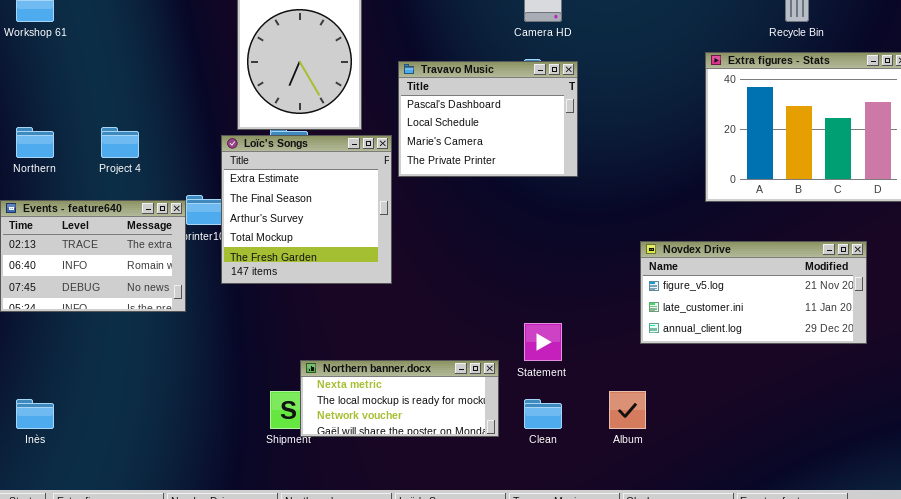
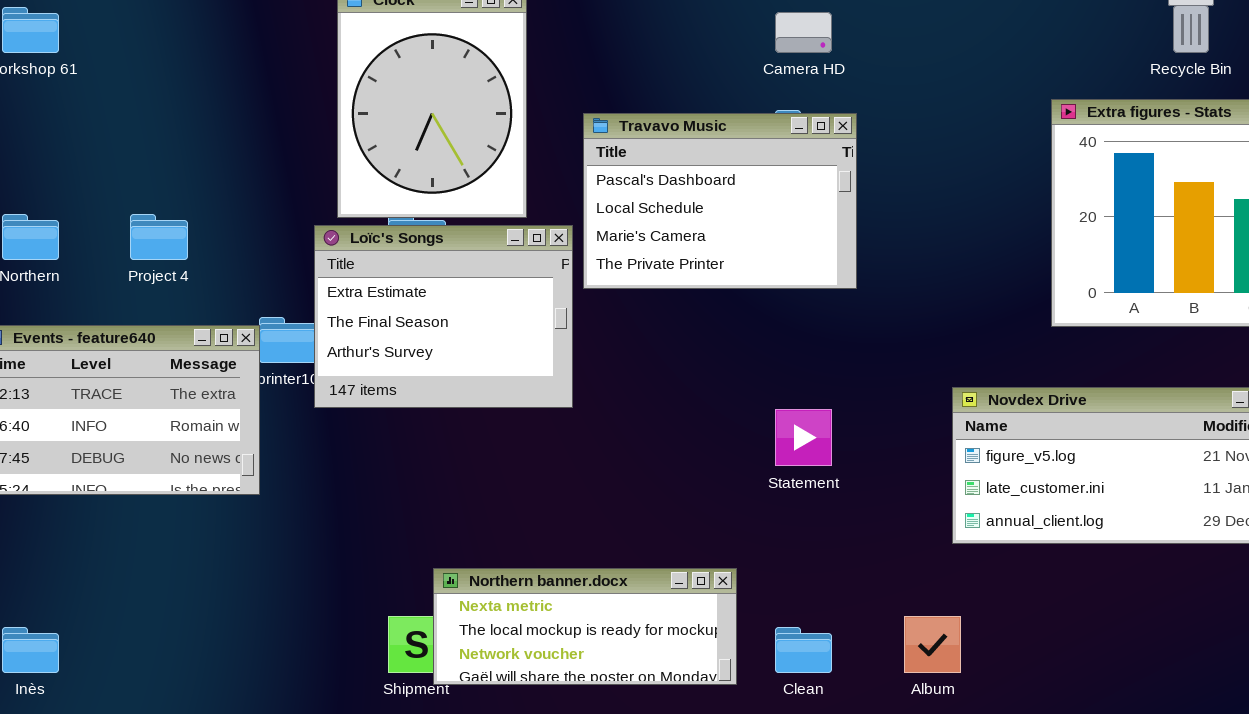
Loïc's Songs: [221,135,392,284] -> [314,225,573,408], resized
Statement: [524,323,562,361] -> [775,409,832,466], moved

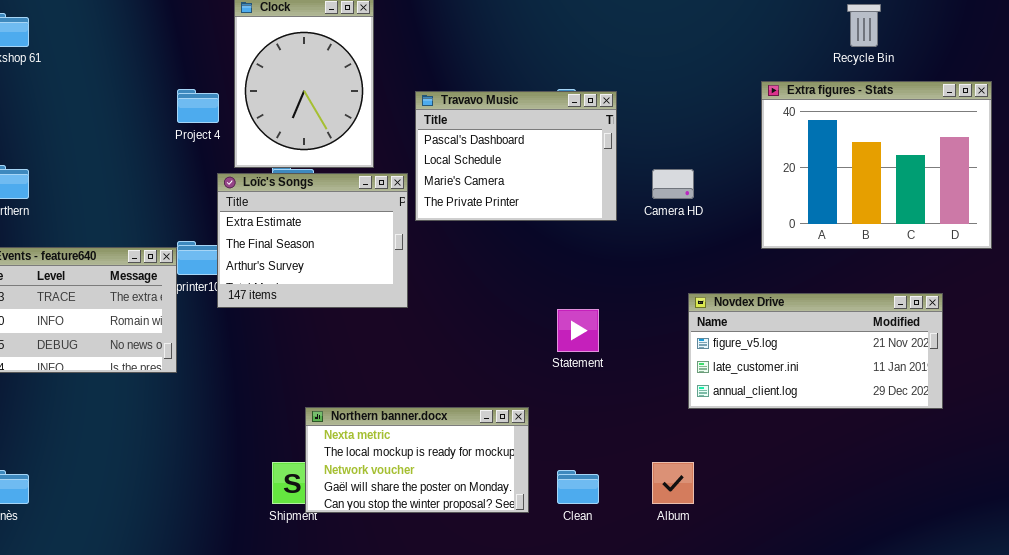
Camera HD: [775,12,832,53] -> [652,169,694,199], moved
Project 4: [130,214,188,260] -> [177,89,219,123], moved
Northern banner.docx: [433,568,737,685] -> [305,407,529,513], resized

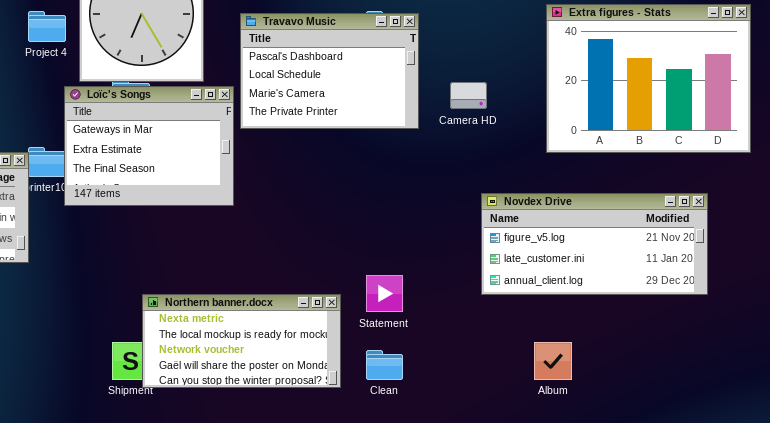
Loïc's Songs: [217,173,408,308] -> [64,86,234,206], scrolled up 1 row
Statement: [557,309,599,352] -> [366,275,403,312], moved
Album: [652,462,694,504] -> [534,342,572,380], moved

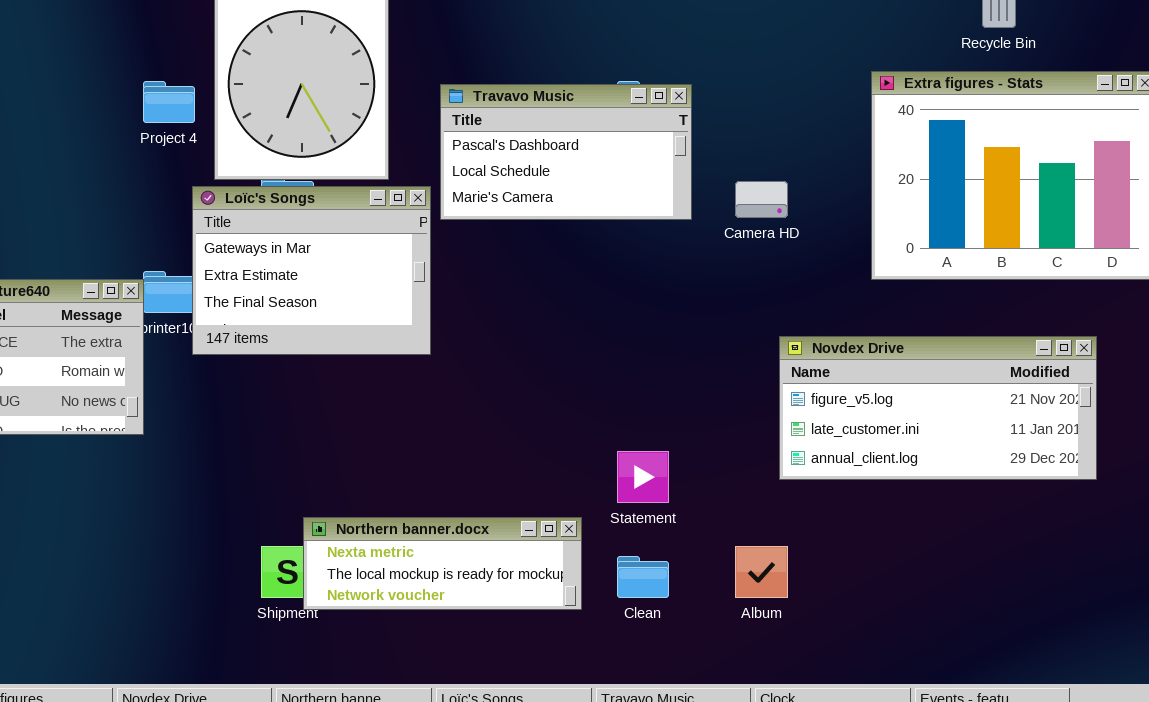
Travavo Music: [240,13,419,129] -> [440,84,692,220], resized
Northern banner.docx: [142,294,341,388] -> [303,517,582,610], resized
Album: [534,342,572,380] -> [735,546,788,598], moved

